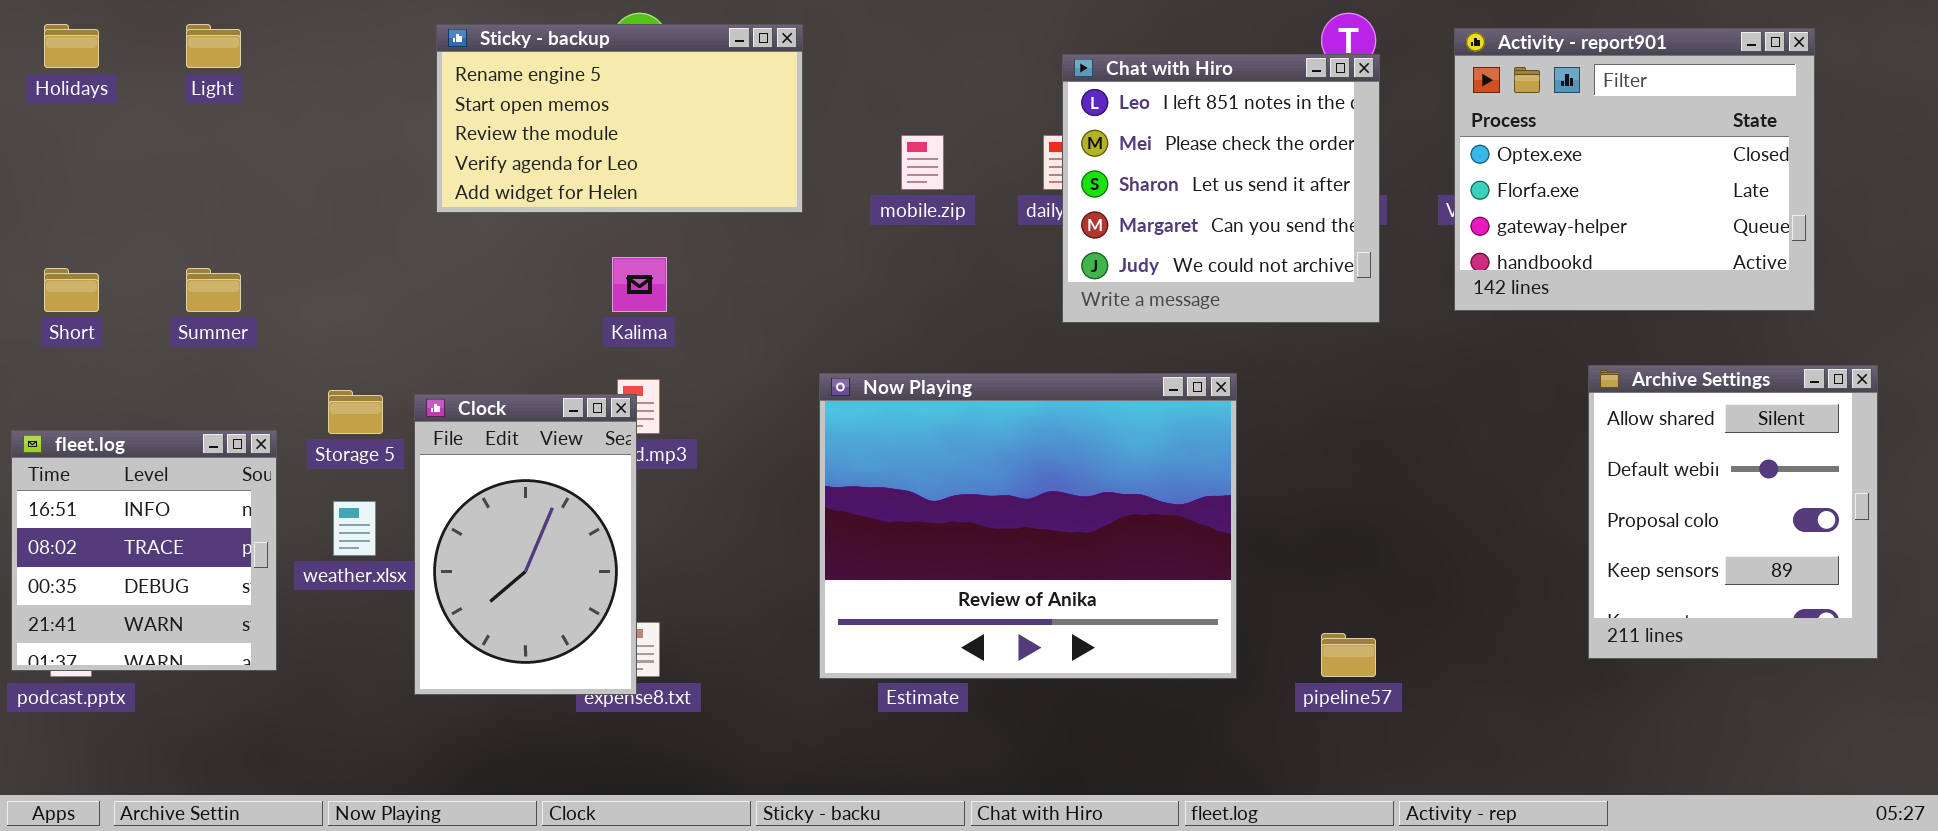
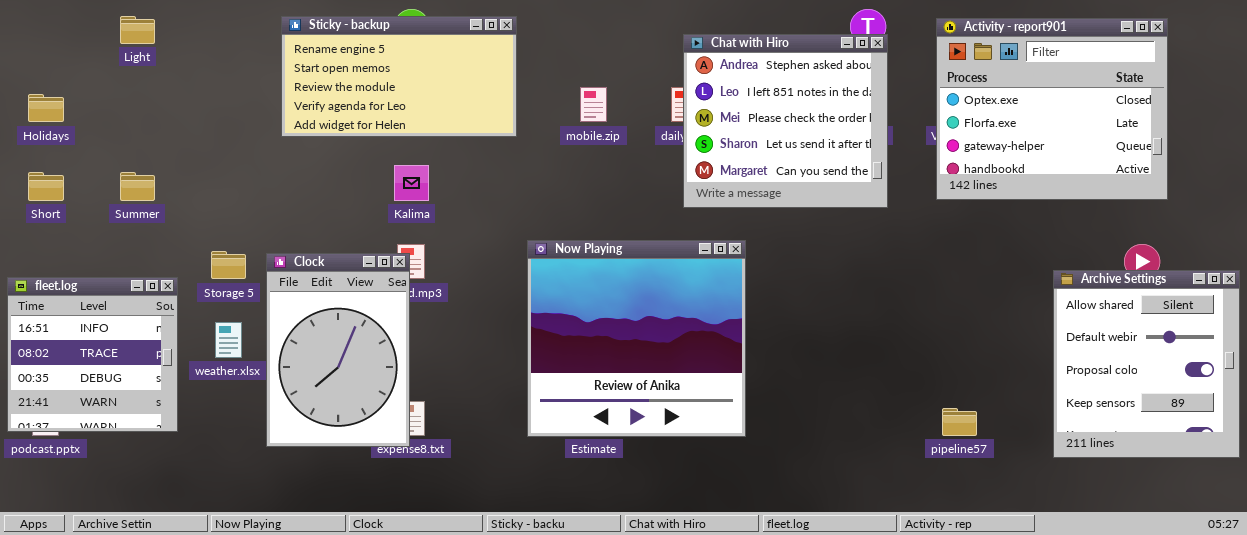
Holidays: [44,24,99,68] -> [28,94,64,122], moved
Chat with Hiro: [1062,54,1380,323] -> [683,34,888,208], scrolled up 1 row
Archive Settings: [1588,365,1878,659] -> [1053,270,1240,458], moved
Now Playing: [819,373,1237,679] -> [527,240,746,437], resized
pipeline57: [1321,633,1376,677] -> [942,408,977,436], moved

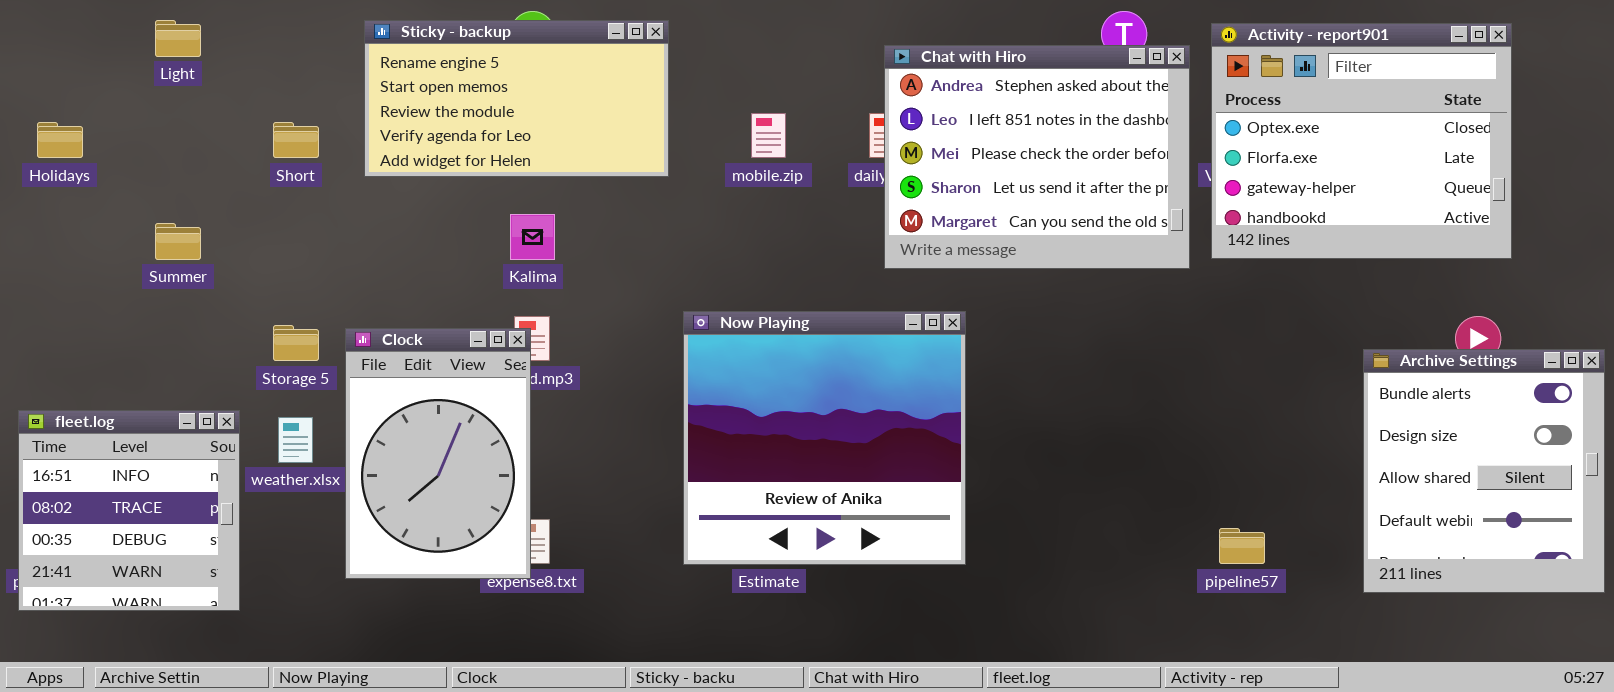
Chat with Hiro: [683,34,888,208] -> [884,45,1190,269], resized
Short: [28,172,64,201] -> [273,122,319,158], moved
Archive Settings: [1053,270,1240,458] -> [1363,349,1605,593], scrolled up 2 rows
fleet.log: [7,277,178,432] -> [18,410,240,611], moved

